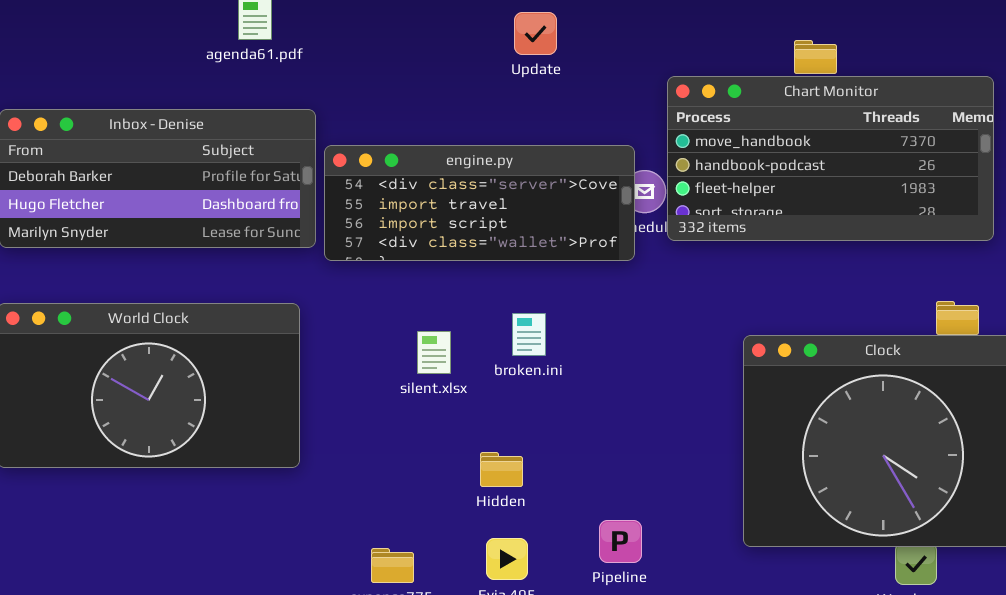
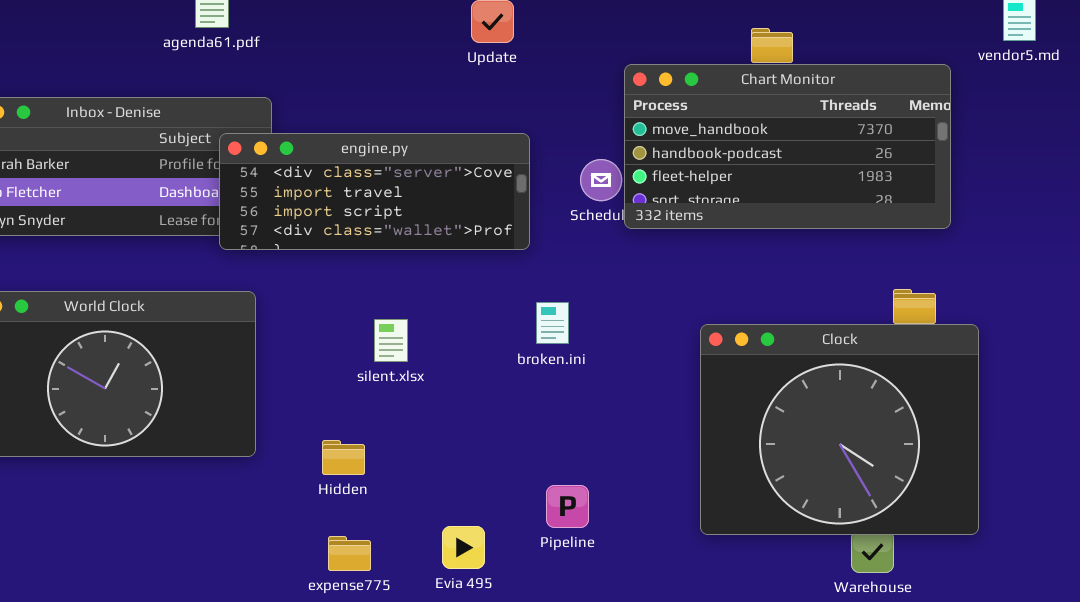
engine.py: [324,145,635,261] -> [219,133,530,250], moved
broken.ini: [512,313,546,356] -> [536,302,569,344], moved
Hidden: [480,452,523,487] -> [322,440,365,475], moved
Pipeline: [599,520,642,563] -> [546,485,589,528], moved

